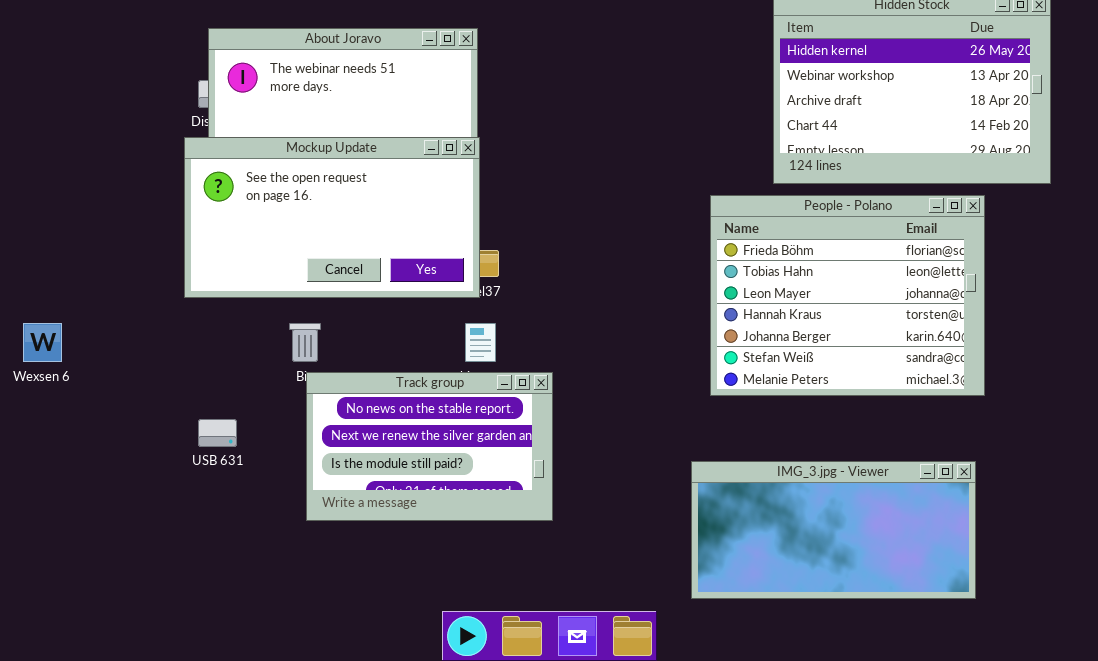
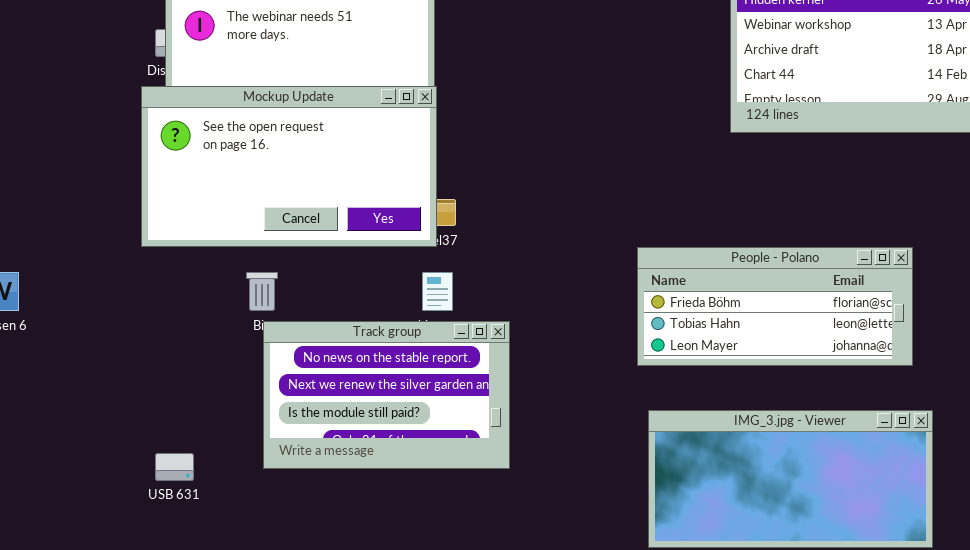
People - Polano: [710,195,985,396] -> [637,247,913,366], moved, resized
USB 631: [198,419,237,447] -> [155,453,194,481], moved

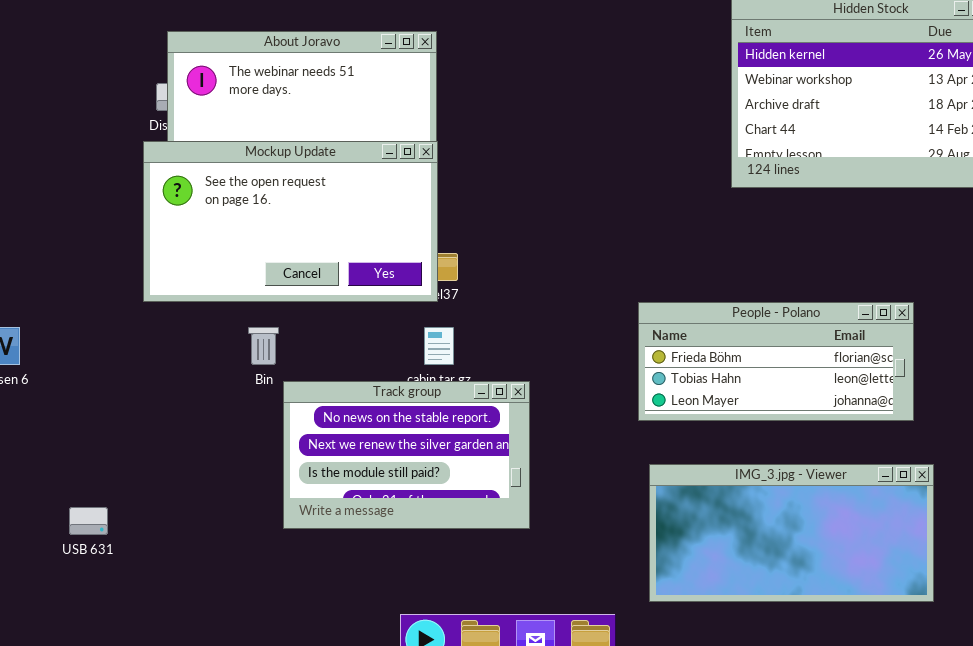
Track group: [263,321,510,469] -> [283,381,530,529], moved
USB 631: [155,453,194,481] -> [69,507,108,535], moved

